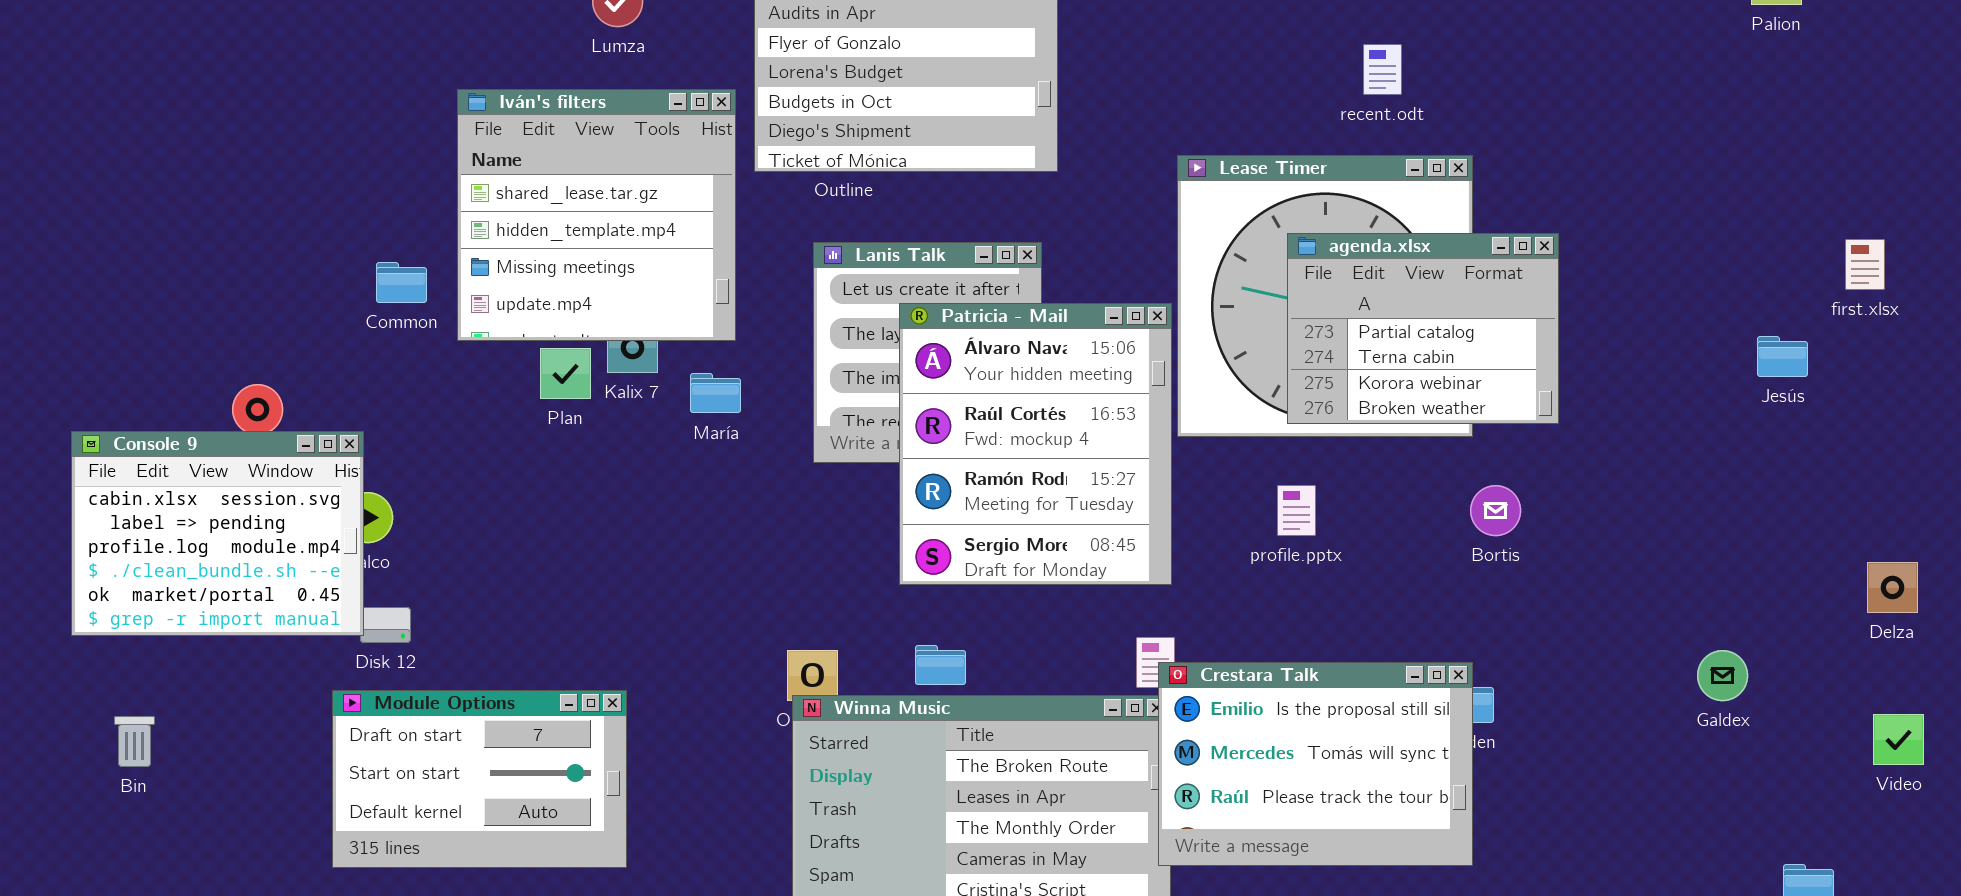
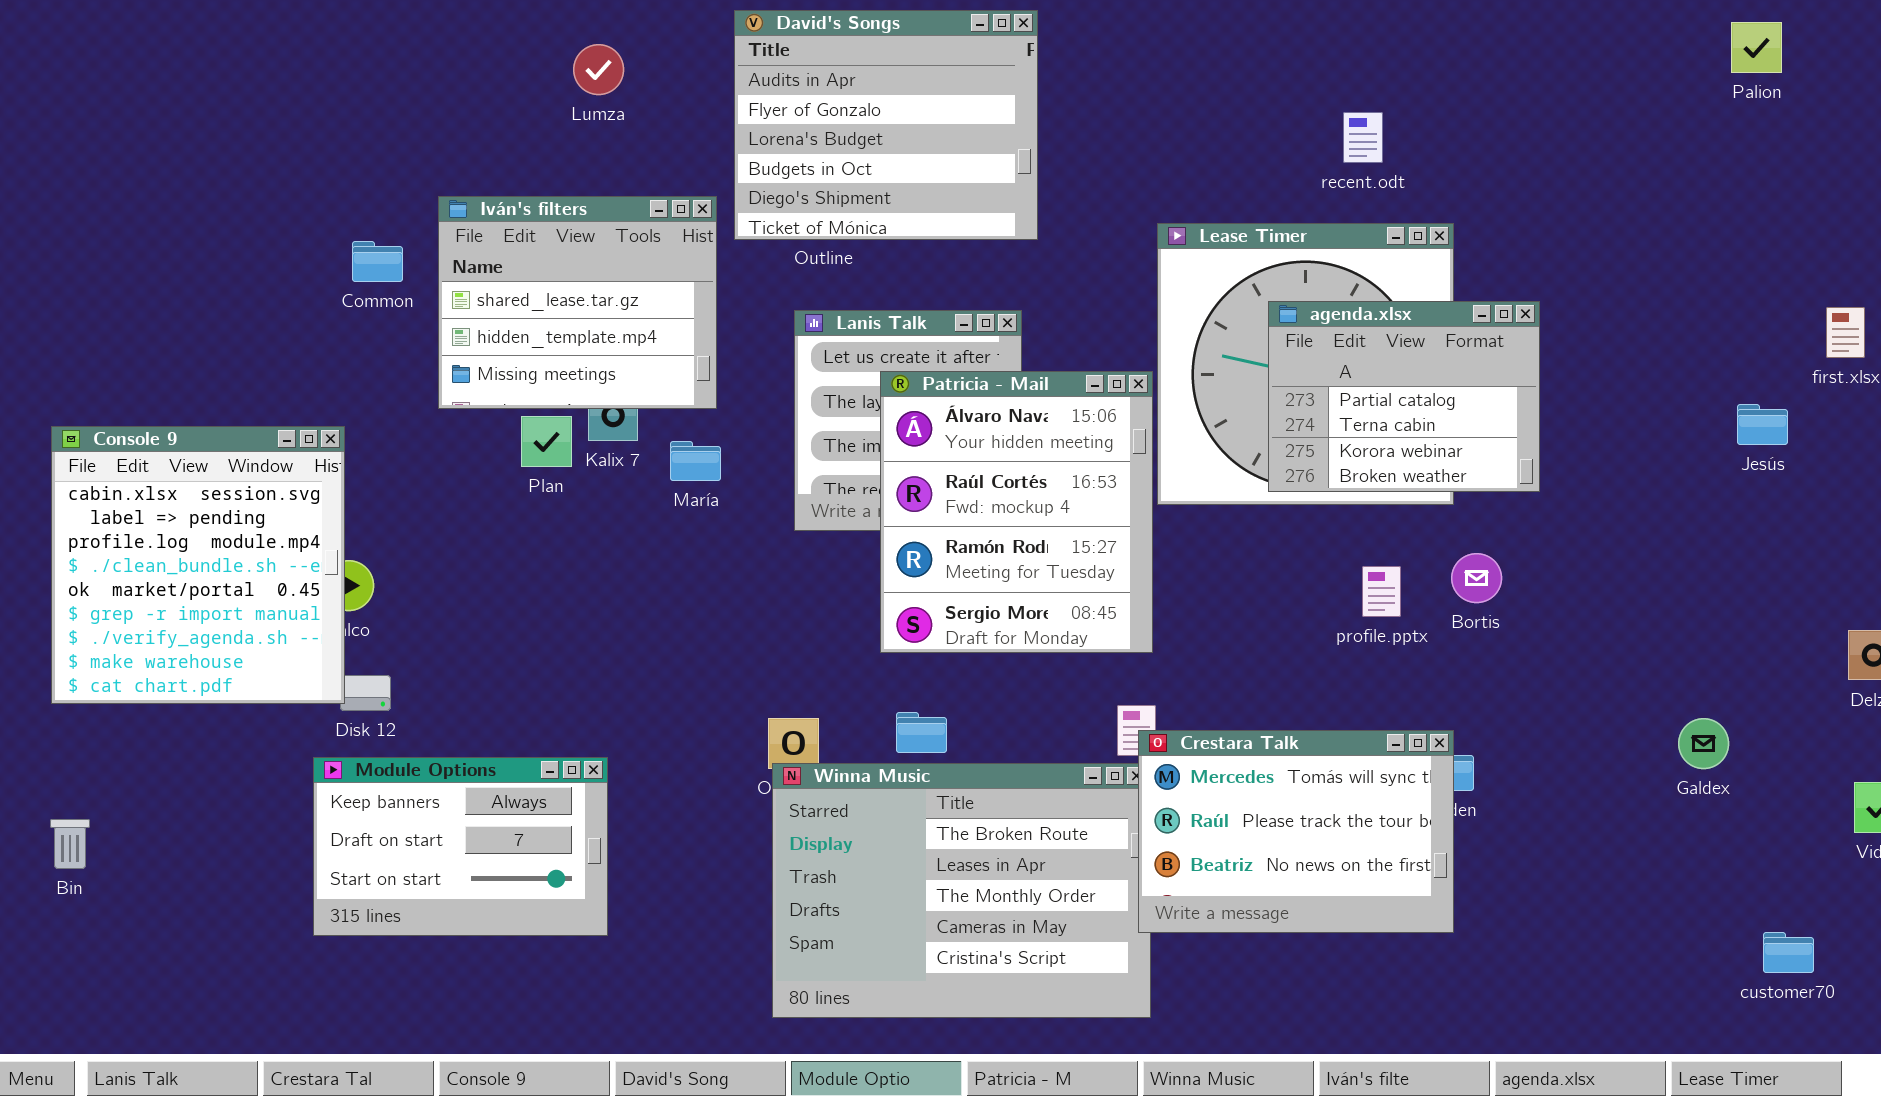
Iván's filters: [457,89,736,341] -> [438,196,717,409], resized
Common: [376,262,427,303] -> [352,241,403,282], moved
Console 9: [71,431,364,636] -> [51,426,345,704], resized
profile.pptx: [1277,485,1316,536] -> [1362,566,1401,617], moved
Crestara Talk: [1158,662,1473,866] -> [1138,730,1454,933], scrolled down 1 row
Module Options: [332,690,627,868] -> [313,757,608,936], scrolled up 1 row
Bin: [114,716,155,767] -> [50,819,90,869], moved

